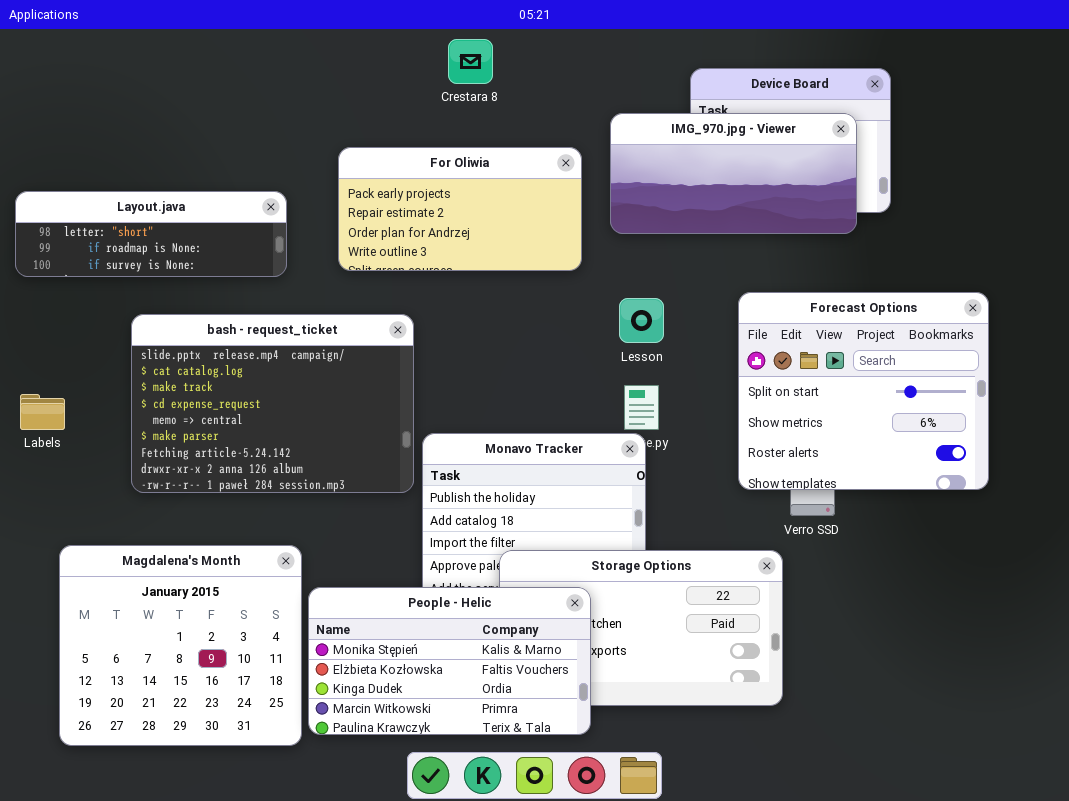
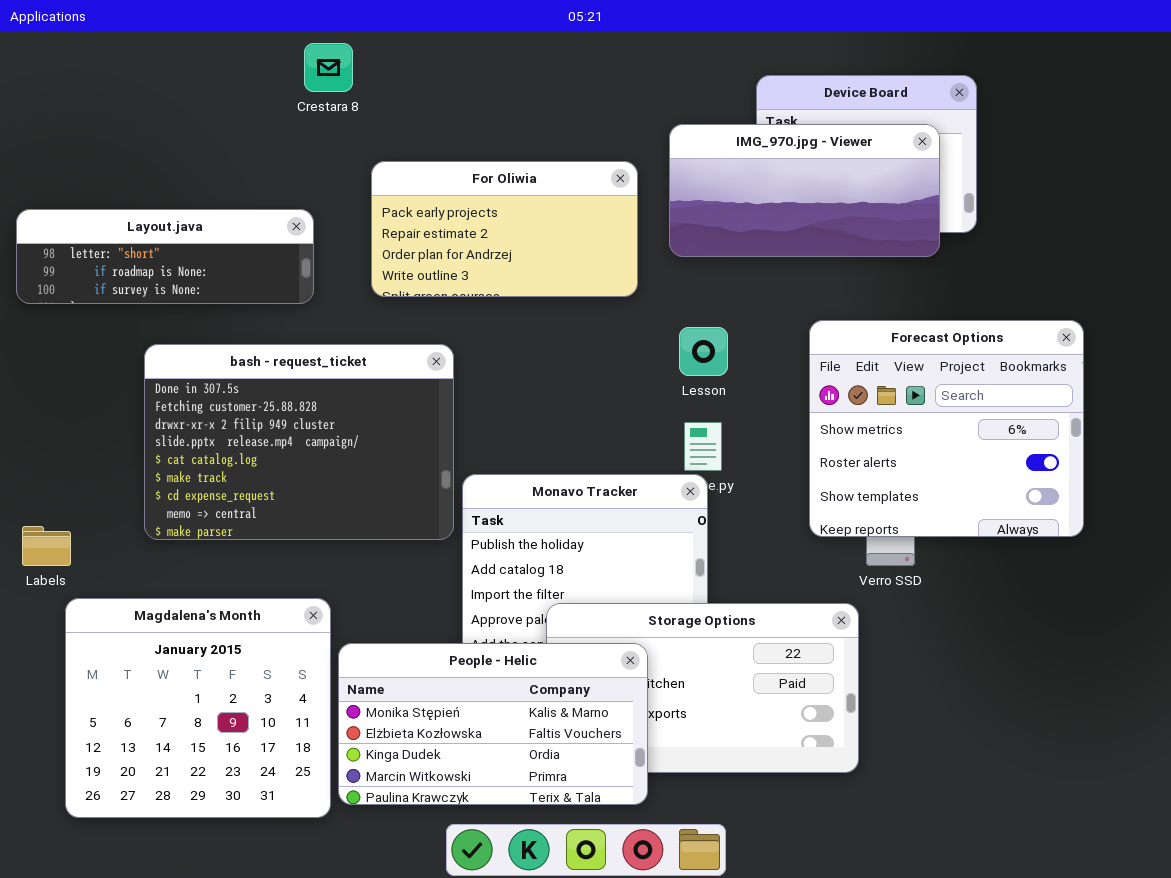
Crestara 8: [448,39,493,84] -> [304,43,353,92], moved
Forecast Options: [738,292,989,490] -> [809,320,1084,537], scrolled down 1 row
bash - request_ticket: [131,314,414,493] -> [144,344,454,540], scrolled up 3 rows
Labels: [20,394,65,430] -> [22,526,71,566], moved

